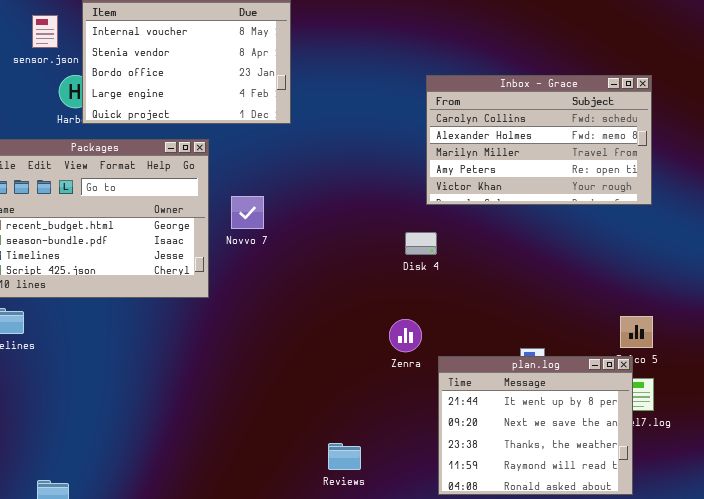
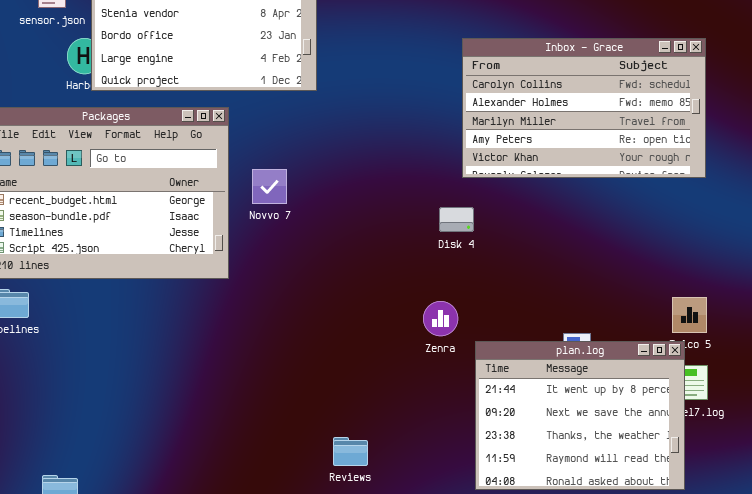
Reviews: [328,443,361,470] -> [333,437,368,466], moved

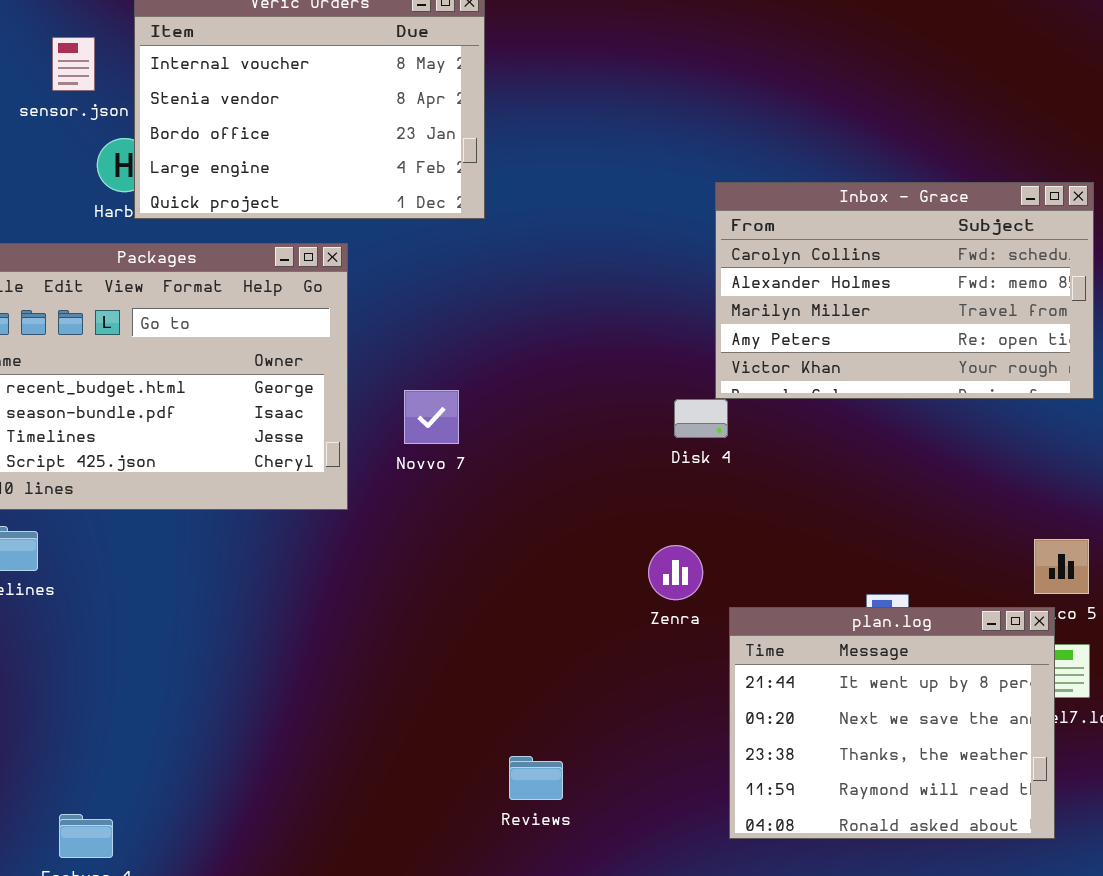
Inbox - Grace: [462,38,706,178] -> [715,182,1094,399], moved
Novvo 7: [252,169,287,204] -> [404,390,459,444], moved

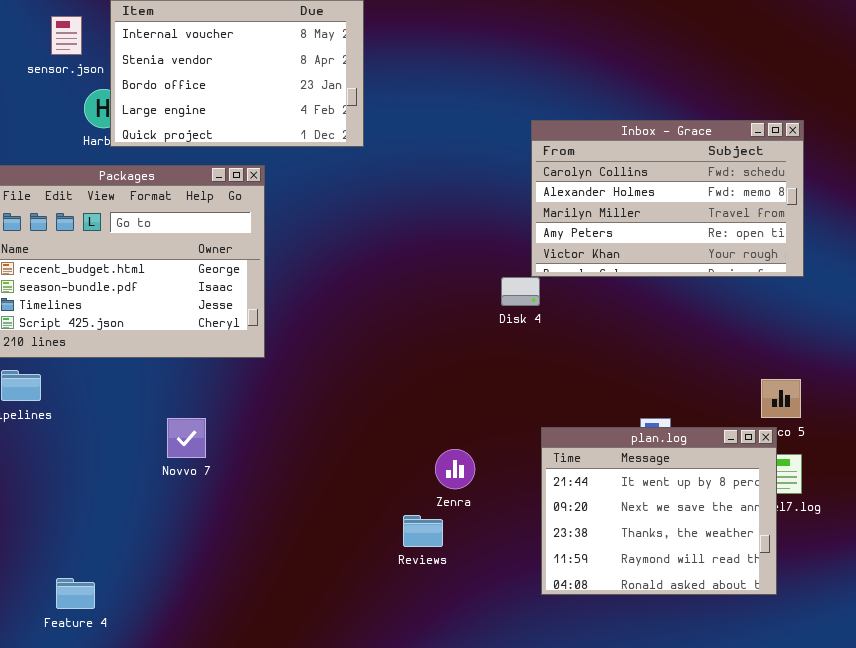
Novvo 7: [404,390,459,444] -> [167,418,206,458], moved
Zenra: [648,545,703,600] -> [435,449,475,489], moved
Reviews: [509,756,563,800] -> [403,515,443,547], moved

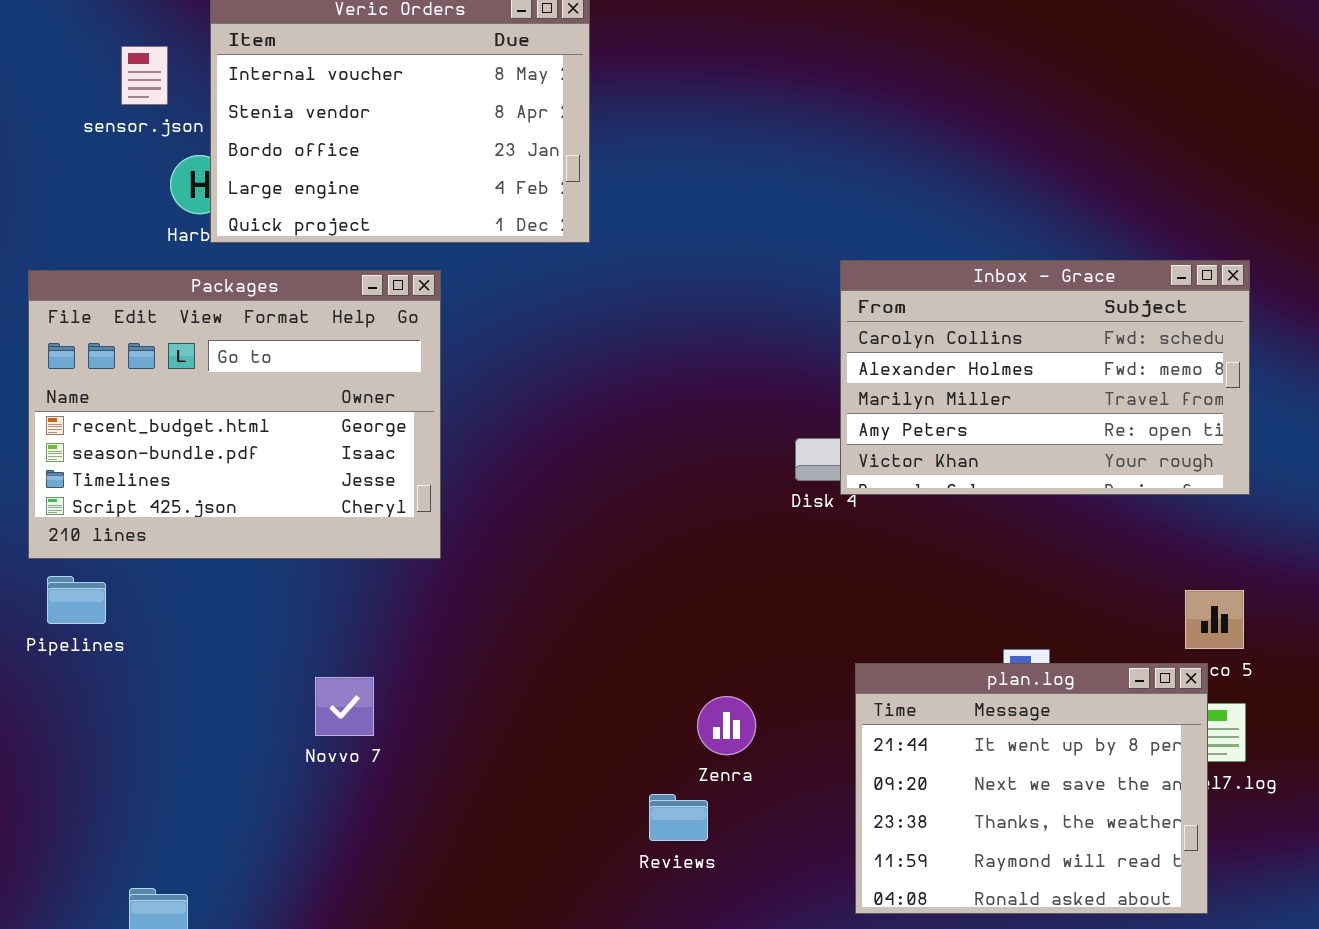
Inbox - Grace: [531,120,804,277] -> [840,260,1250,495], moved
Novvo 7: [167,418,206,458] -> [315,677,374,736], moved

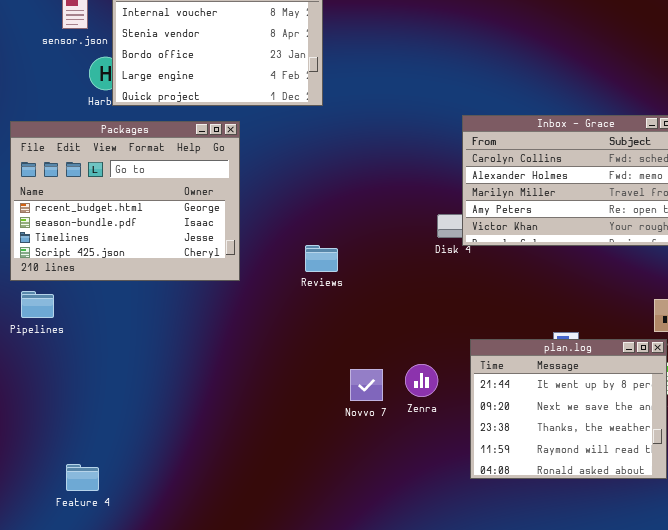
Novvo 7: [315,677,374,736] -> [350,369,383,401], moved
Zenra: [697,696,756,755] -> [405,364,438,397], moved
Reviews: [649,794,708,841] -> [305,245,338,272], moved

